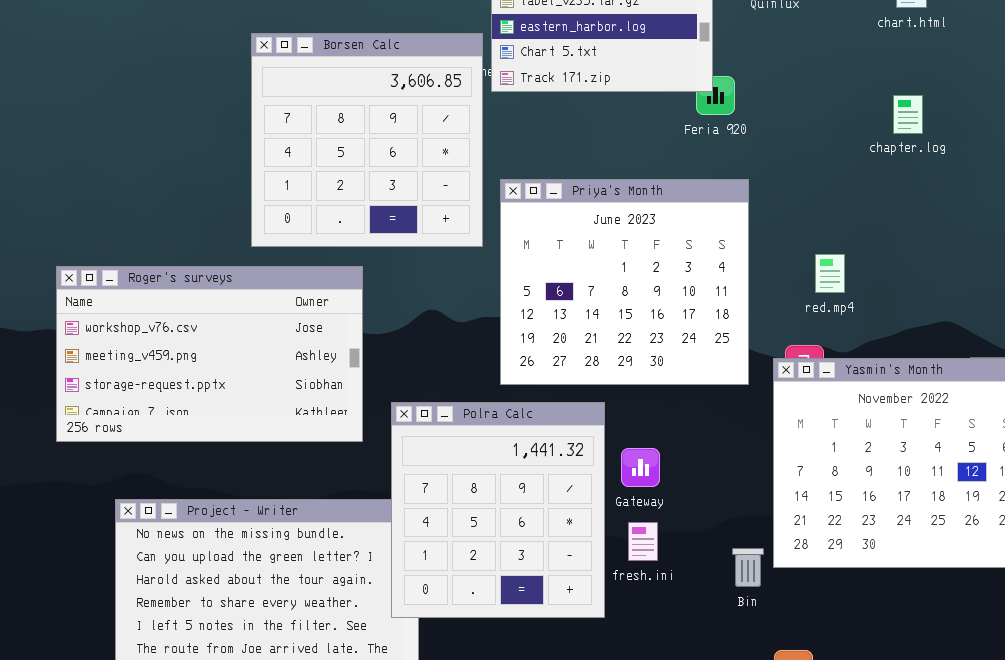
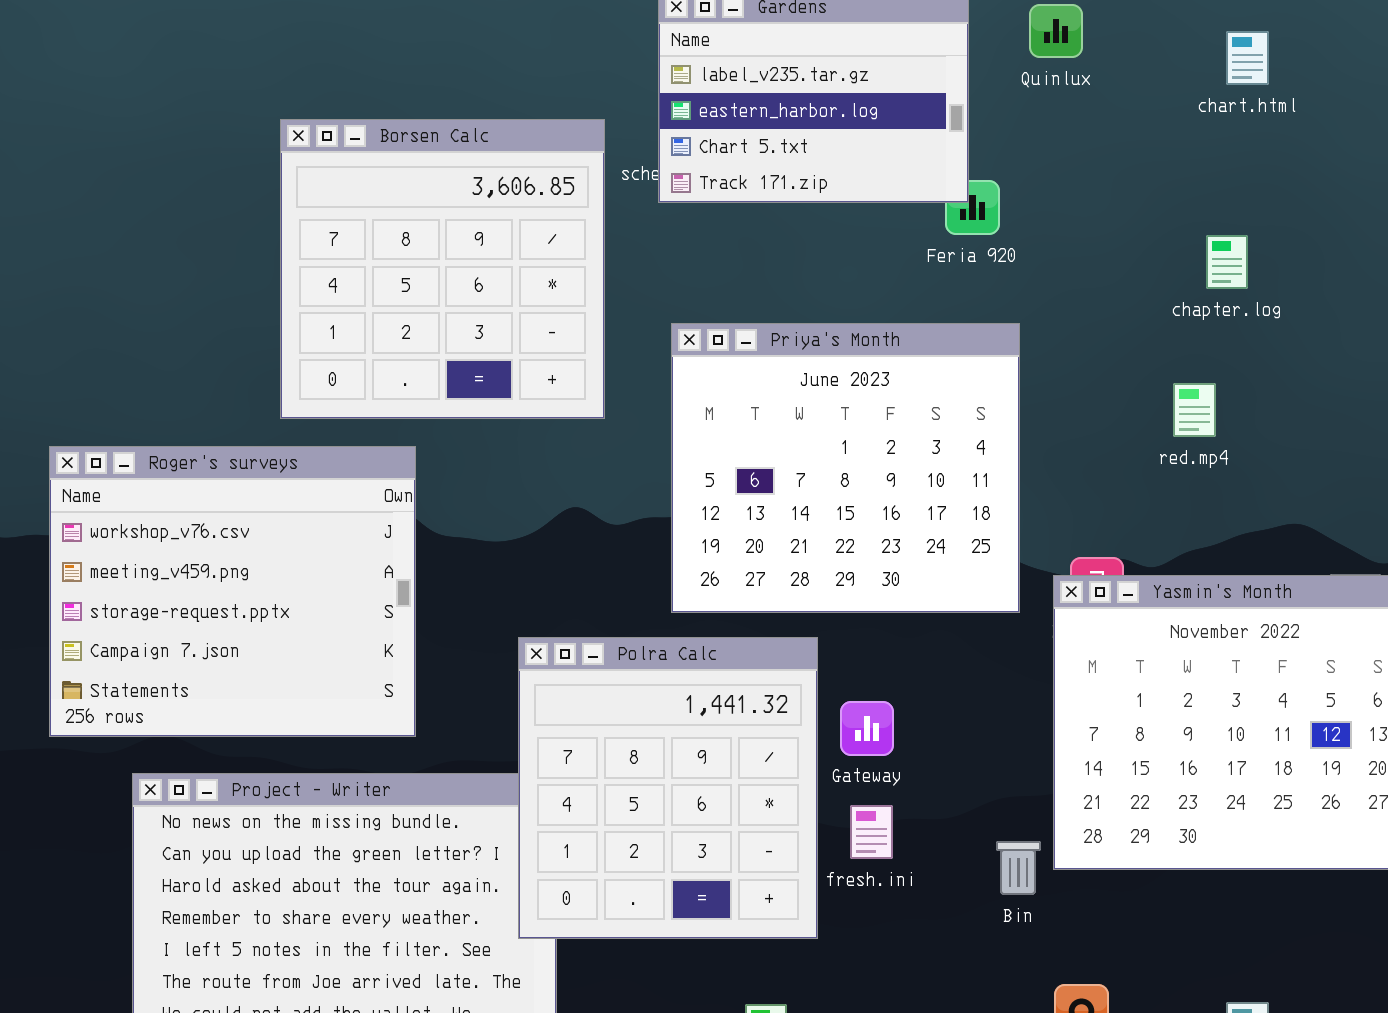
Borsen Calc: [251,33,483,247] -> [280,119,605,419], moved
chapter.log: [893,95,923,134] -> [1206,235,1248,289], moved
red.mp4: [815,254,845,293] -> [1173,383,1216,437], moved
Roger's surveys: [56,266,363,442] -> [49,446,416,737], resized

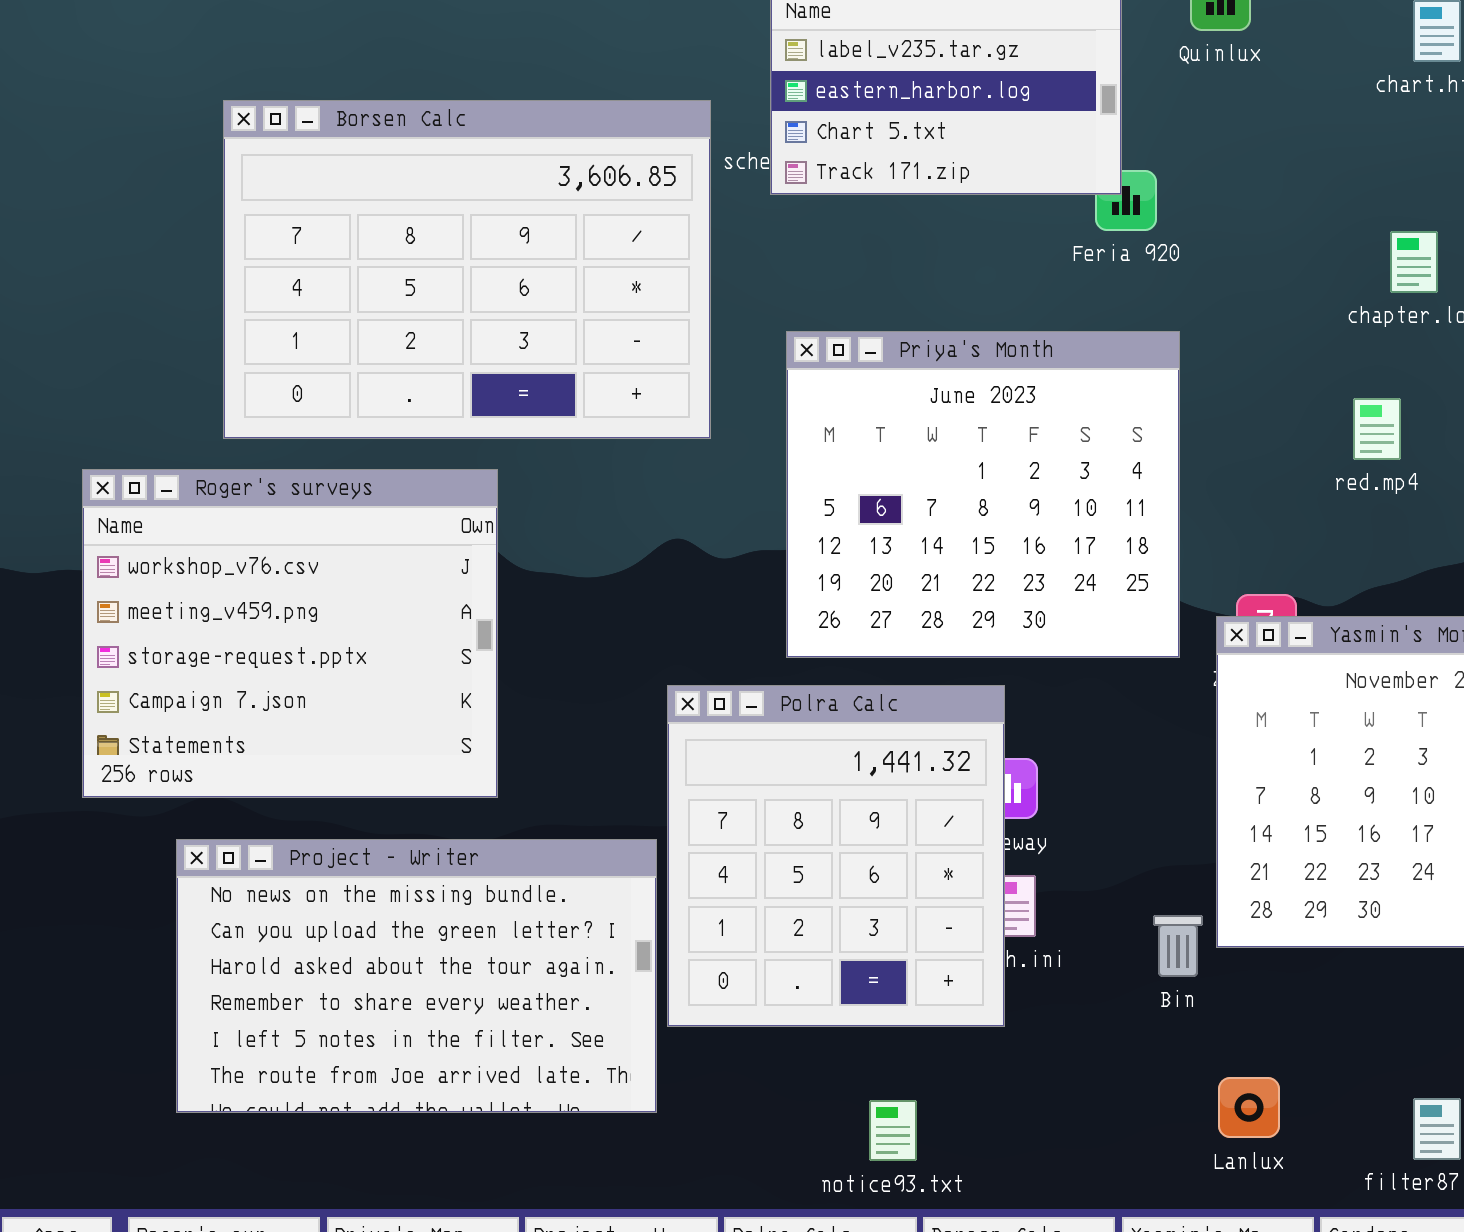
Borsen Calc: [280,119,605,419] -> [223,100,711,439], resized
Polra Calc: [518,637,818,939] -> [667,685,1005,1027], moved

